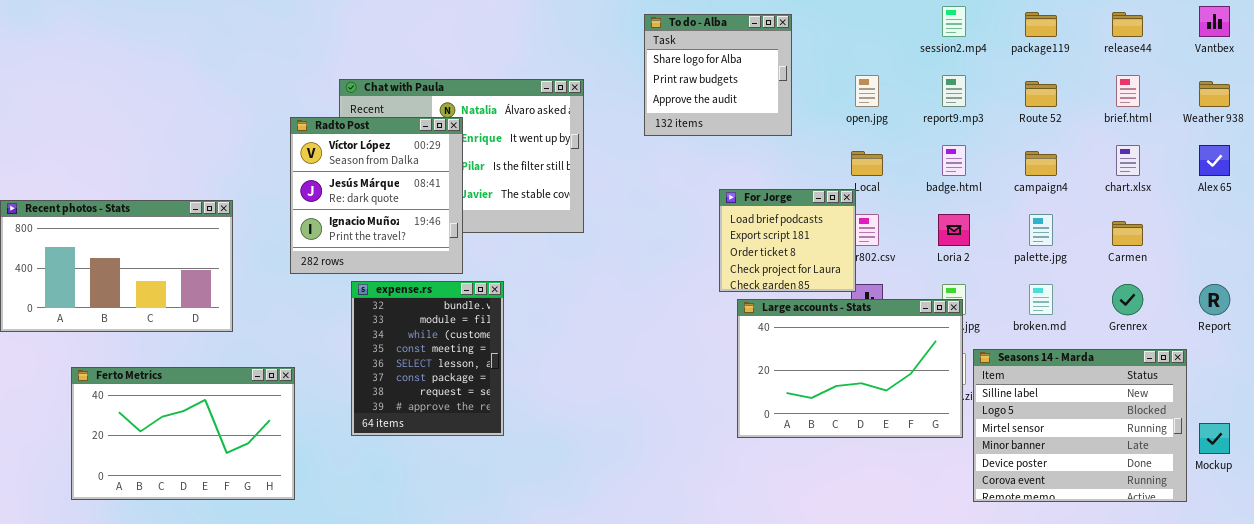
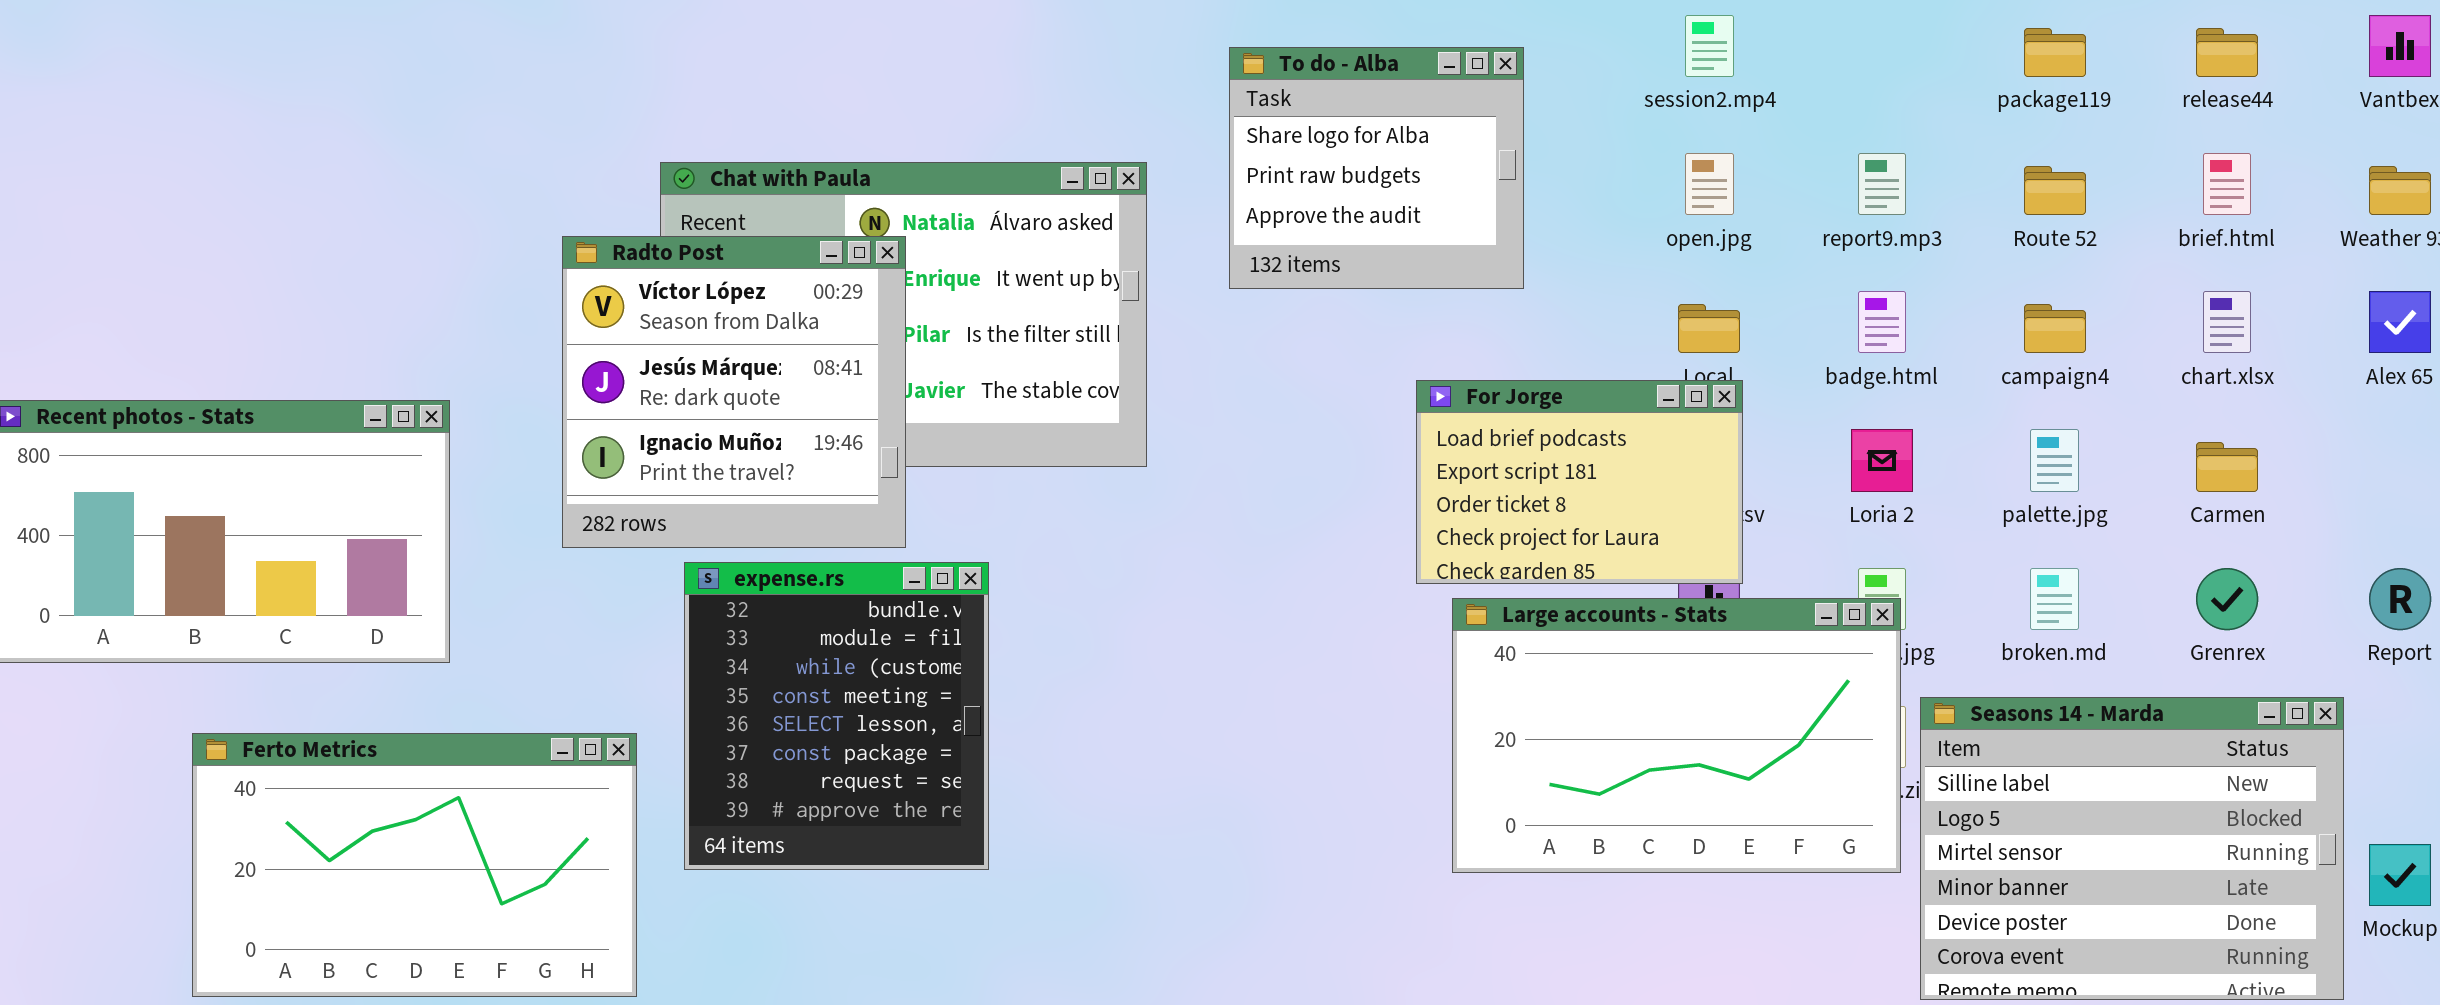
session2.mp4: [942,6,966,37] -> [1685,15,1734,77], moved
To do - Alba: [644,14,792,136] -> [1229,47,1524,289], moved
For Jorge: [719,189,856,292] -> [1416,380,1743,584], resized
Ferto Metrics: [71,367,295,500] -> [192,733,637,997], moved

